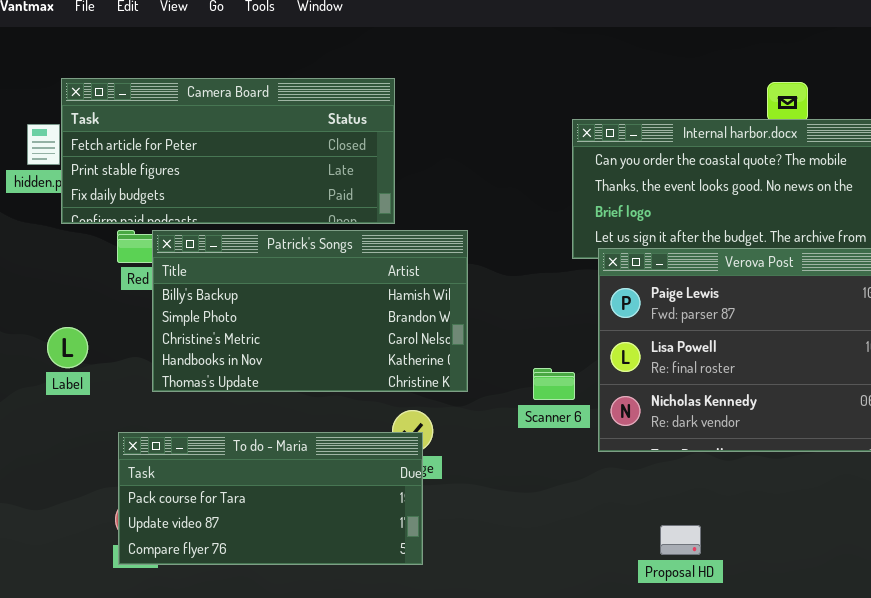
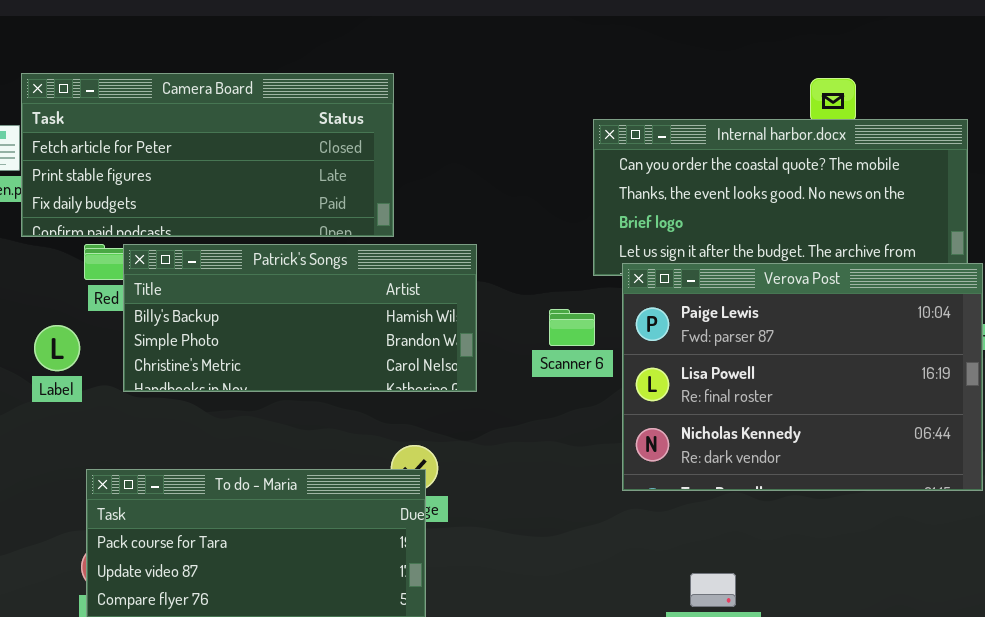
Patrick's Songs: [152,230,468,392] -> [123,244,477,392], resized
Label: [47,327,88,368] -> [34,325,80,371], moved
Scanner 6: [533,368,575,400] -> [549,309,595,346], moved

